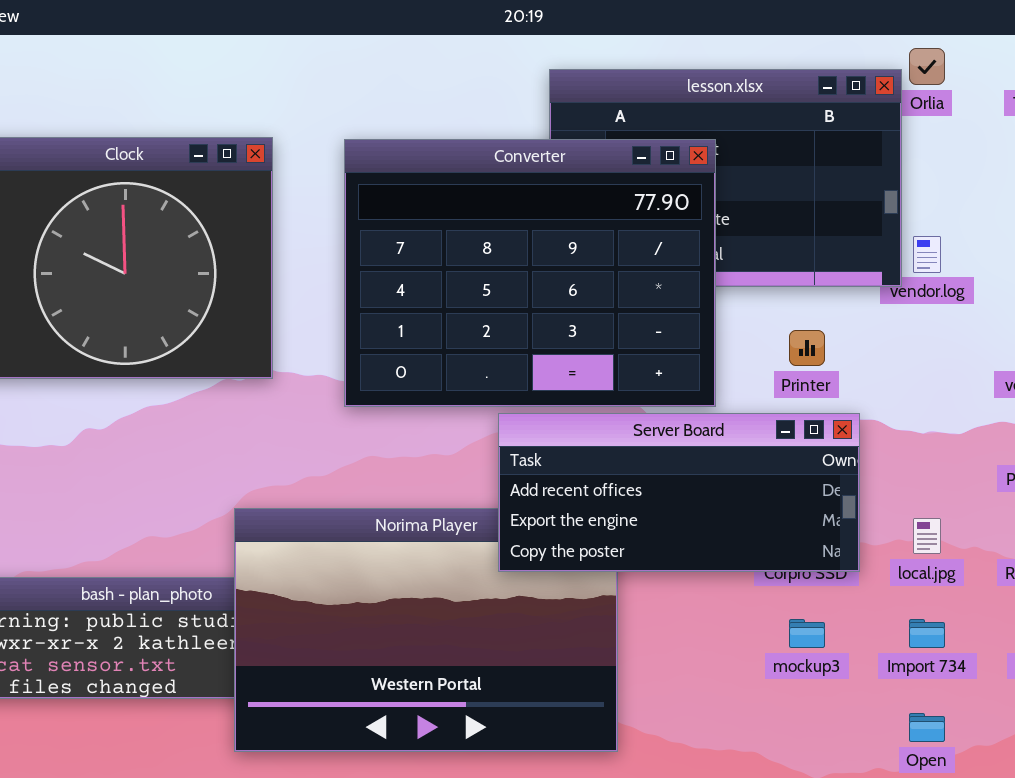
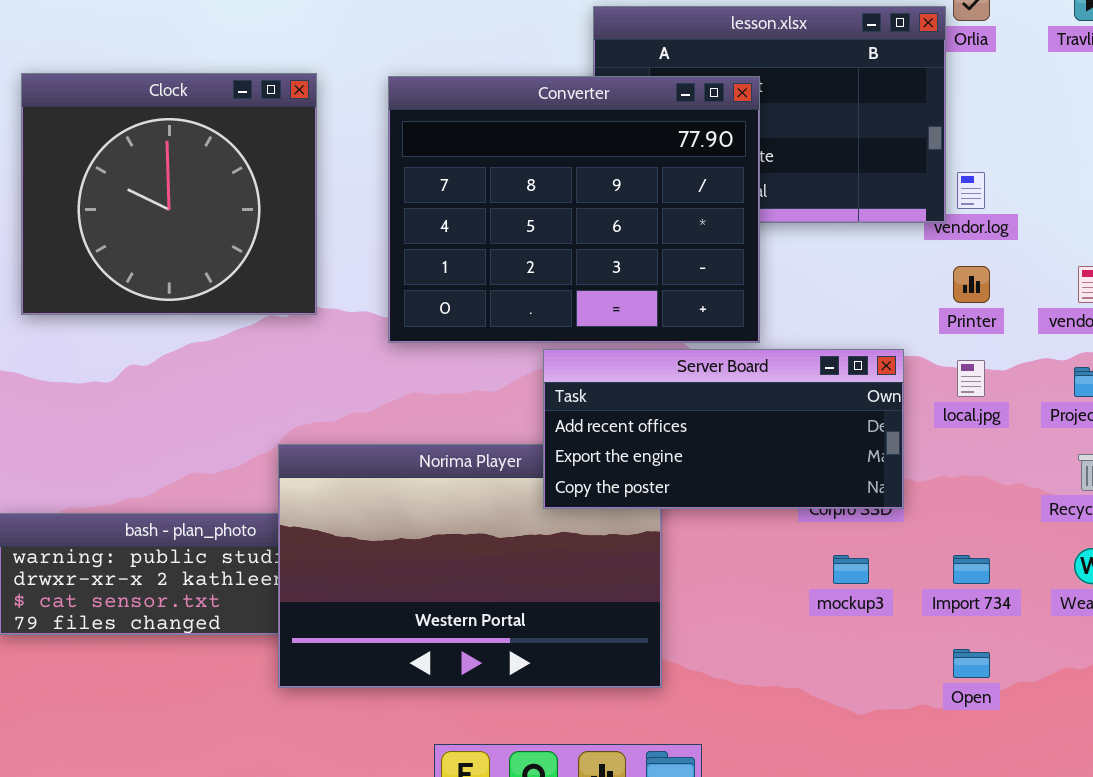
Printer: [789,330,825,366] -> [953,266,990,303], moved
local.jpg: [913,518,941,554] -> [957,360,985,397], moved

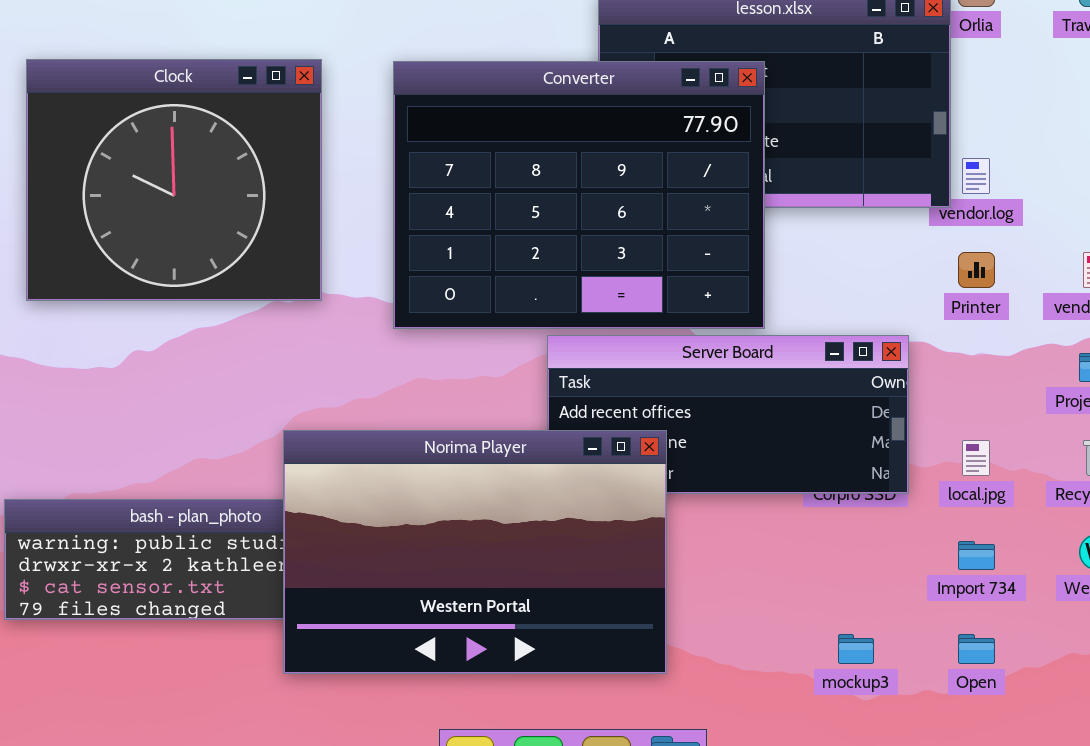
local.jpg: [957,360,985,397] -> [962,440,990,476], moved
Norima Player: [278,444,662,688] -> [283,430,667,674], raised
mockup3: [833,555,869,584] -> [838,634,874,664], moved

